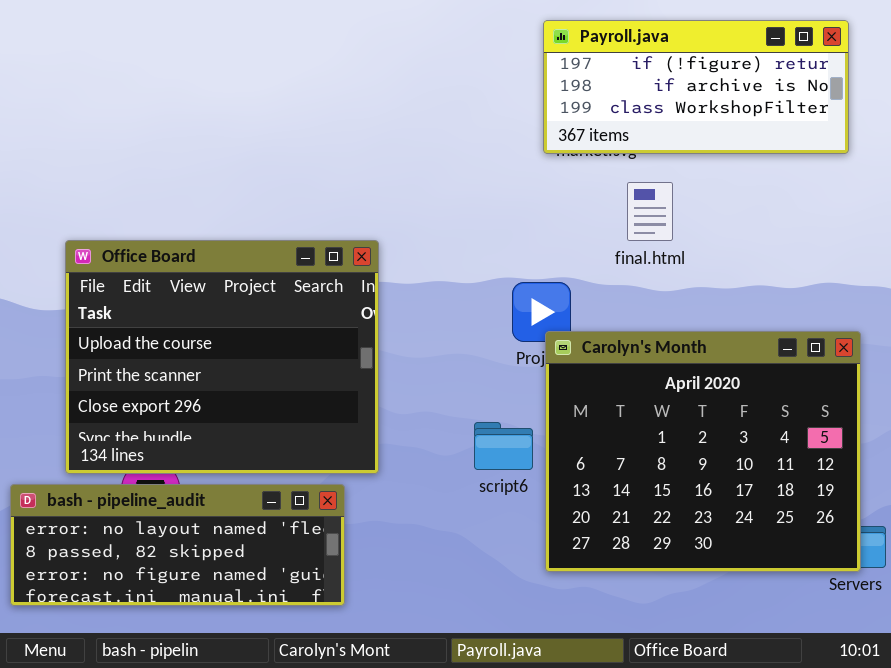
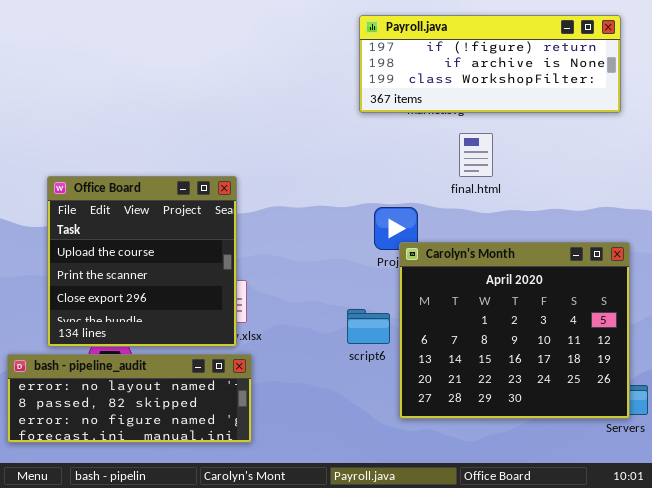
Payroll.java: [543,20,849,154] -> [359,15,621,113], resized
Office Board: [65,240,379,474] -> [47,176,237,347], resized

